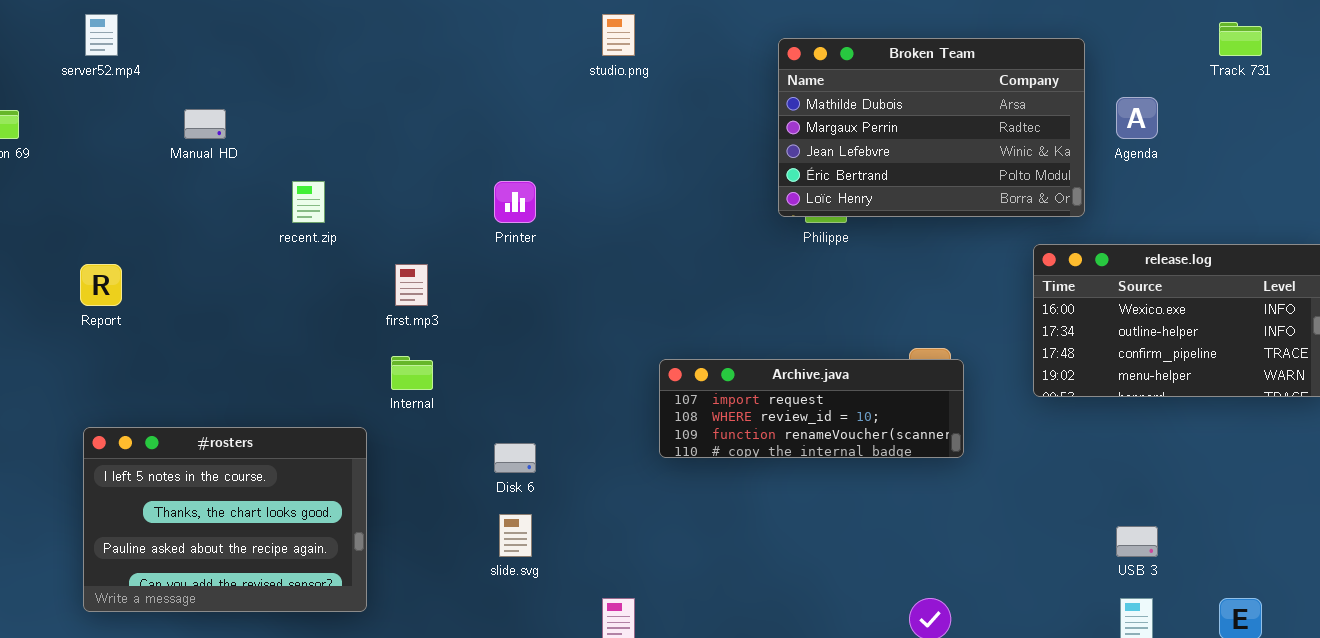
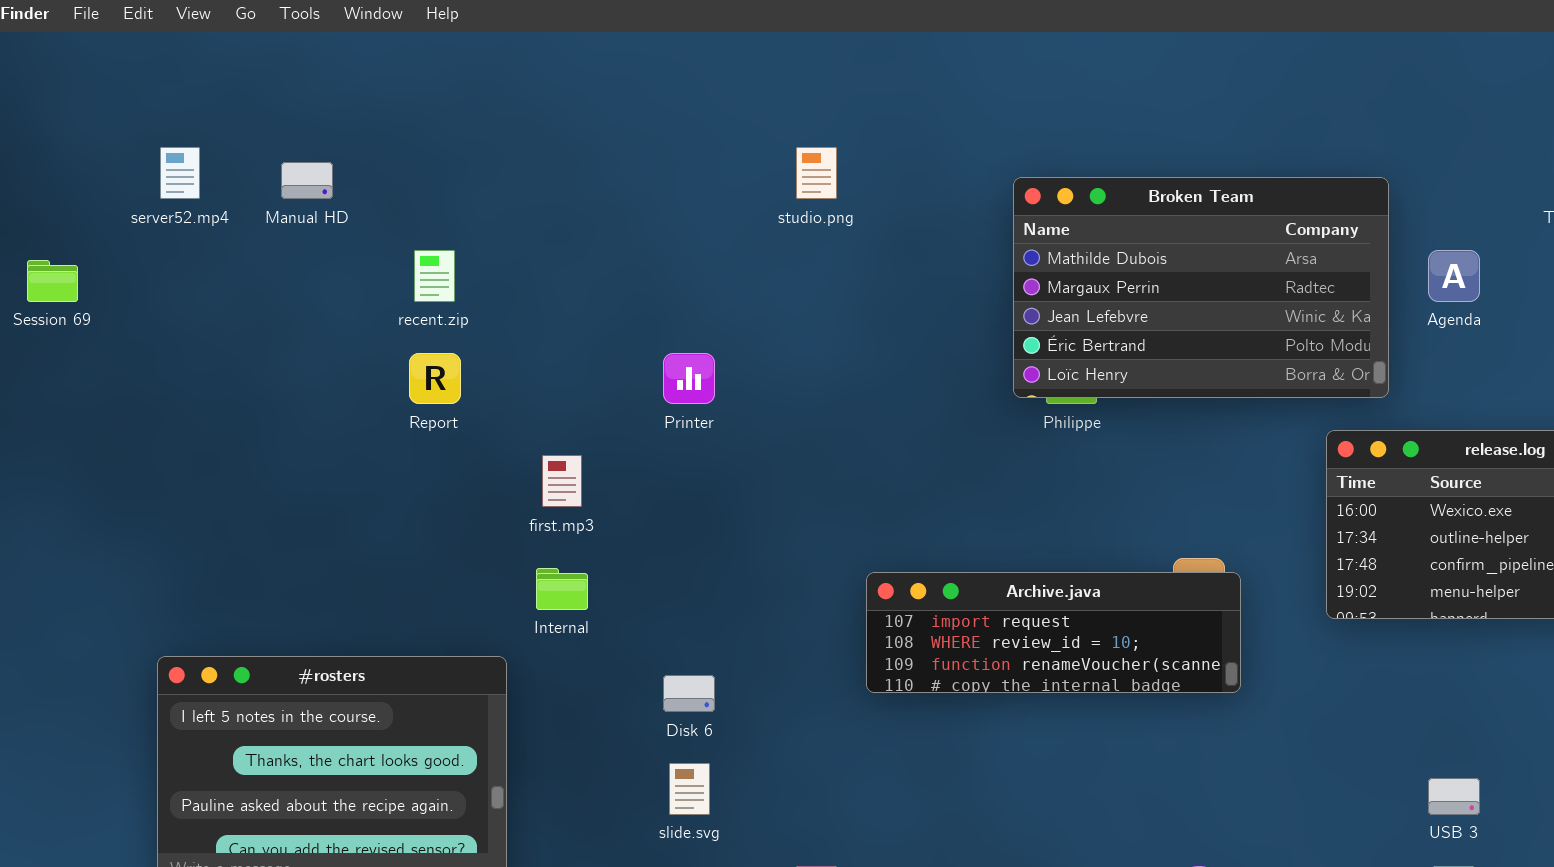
Manual HD: [184,109,226,139] -> [281,162,333,199], moved
recent.zip: [292,181,325,223] -> [414,250,455,302], moved
Report: [80,264,122,306] -> [409,353,461,404], moved

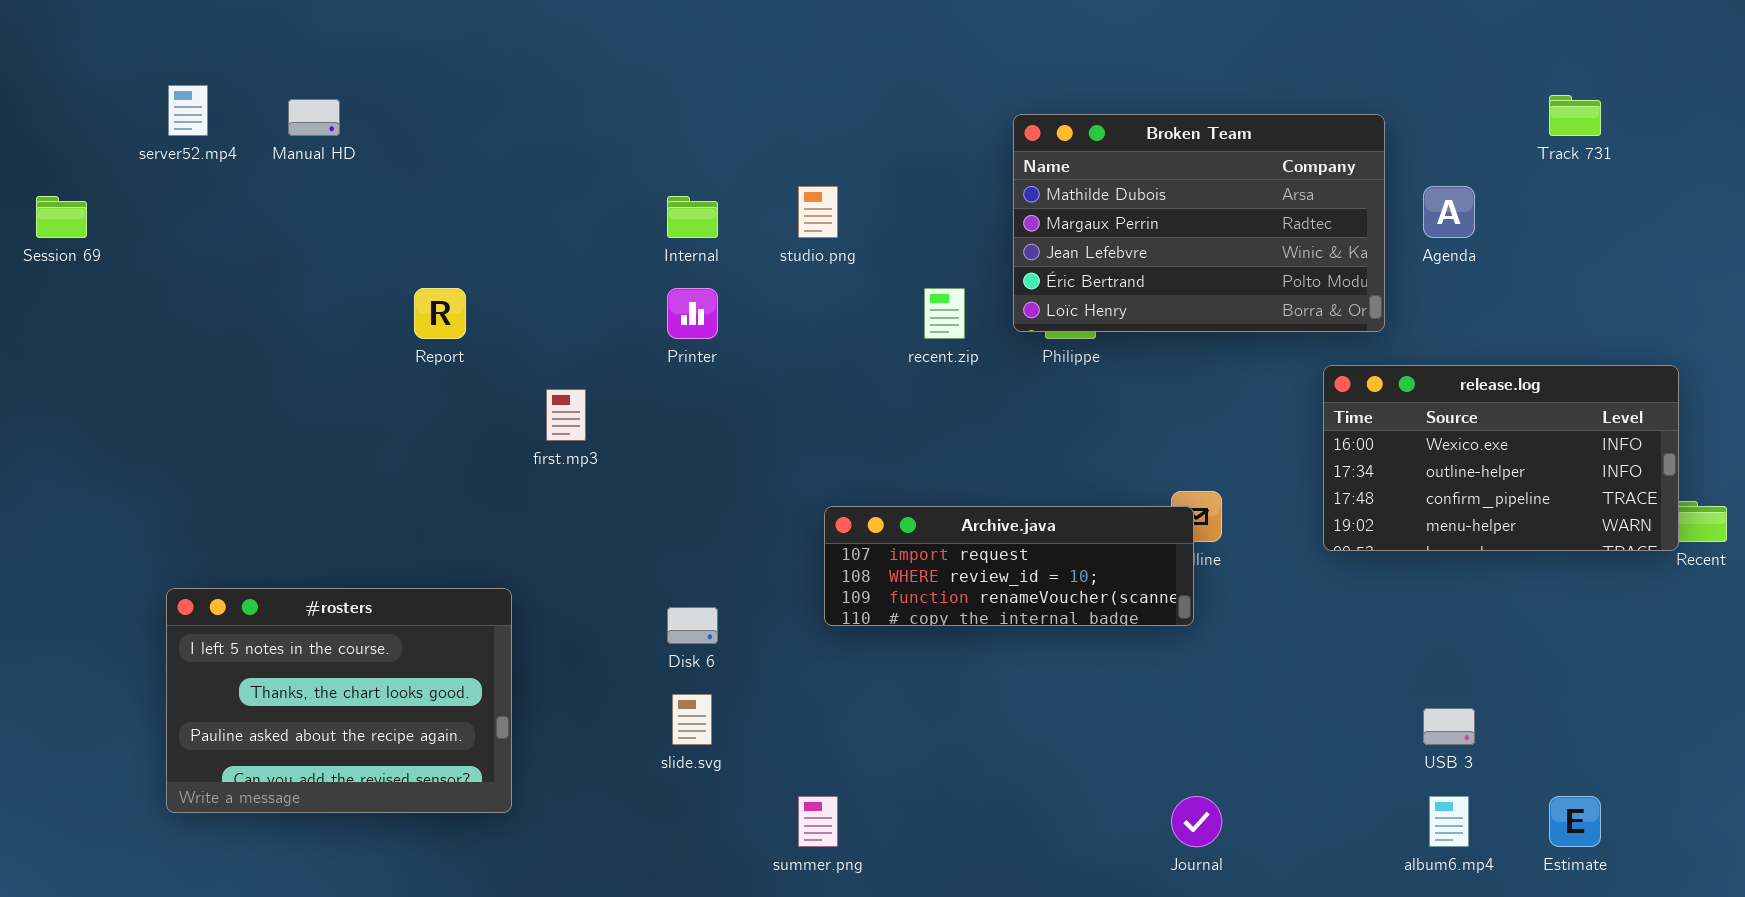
studio.png: [796,147,837,199] -> [798,186,838,238], moved
recent.zip: [414,250,455,302] -> [924,288,965,339], moved
Internal: [536,568,588,610] -> [667,196,718,238], moved
Archive.java: [866,572,1241,693] -> [824,506,1194,626], moved

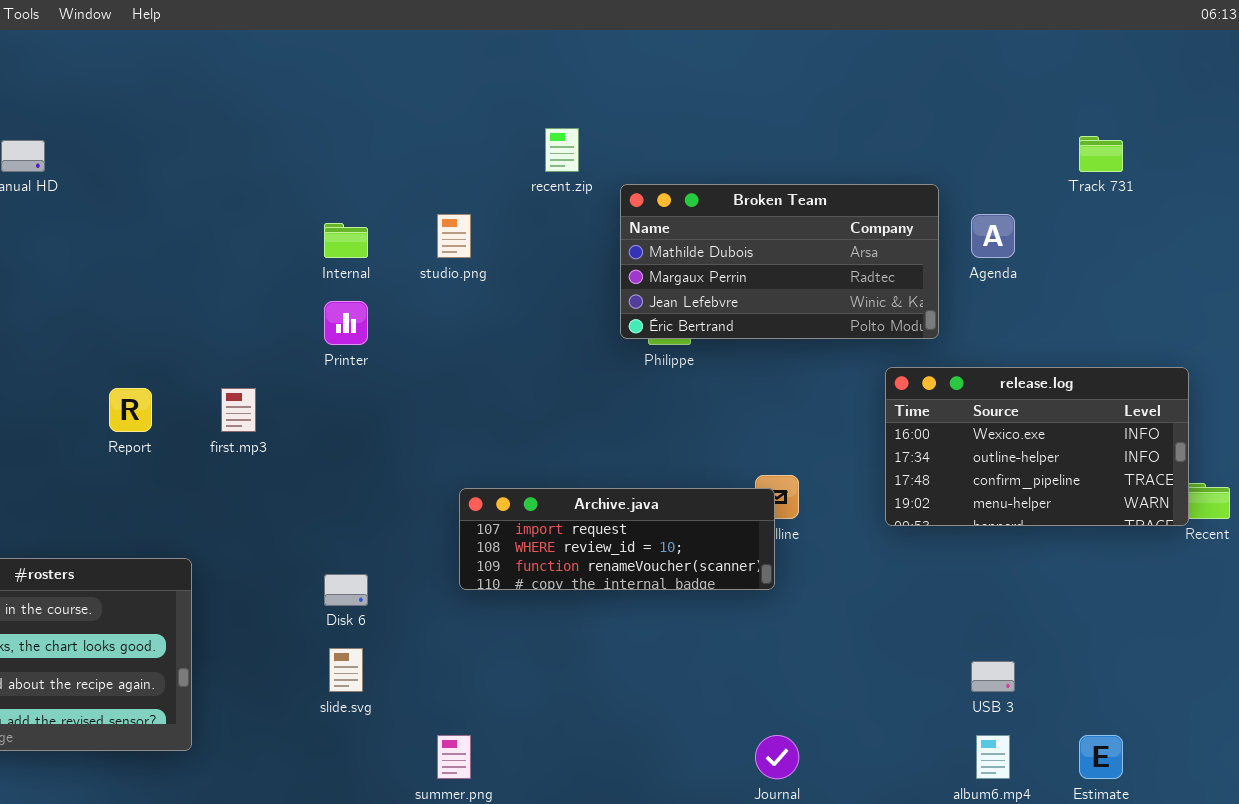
Broken Team: [1013,114,1385,332] -> [620,184,939,339], resized
Report: [414,288,466,339] -> [109,388,152,432], moved
recent.zip: [924,288,965,339] -> [545,128,579,172], moved

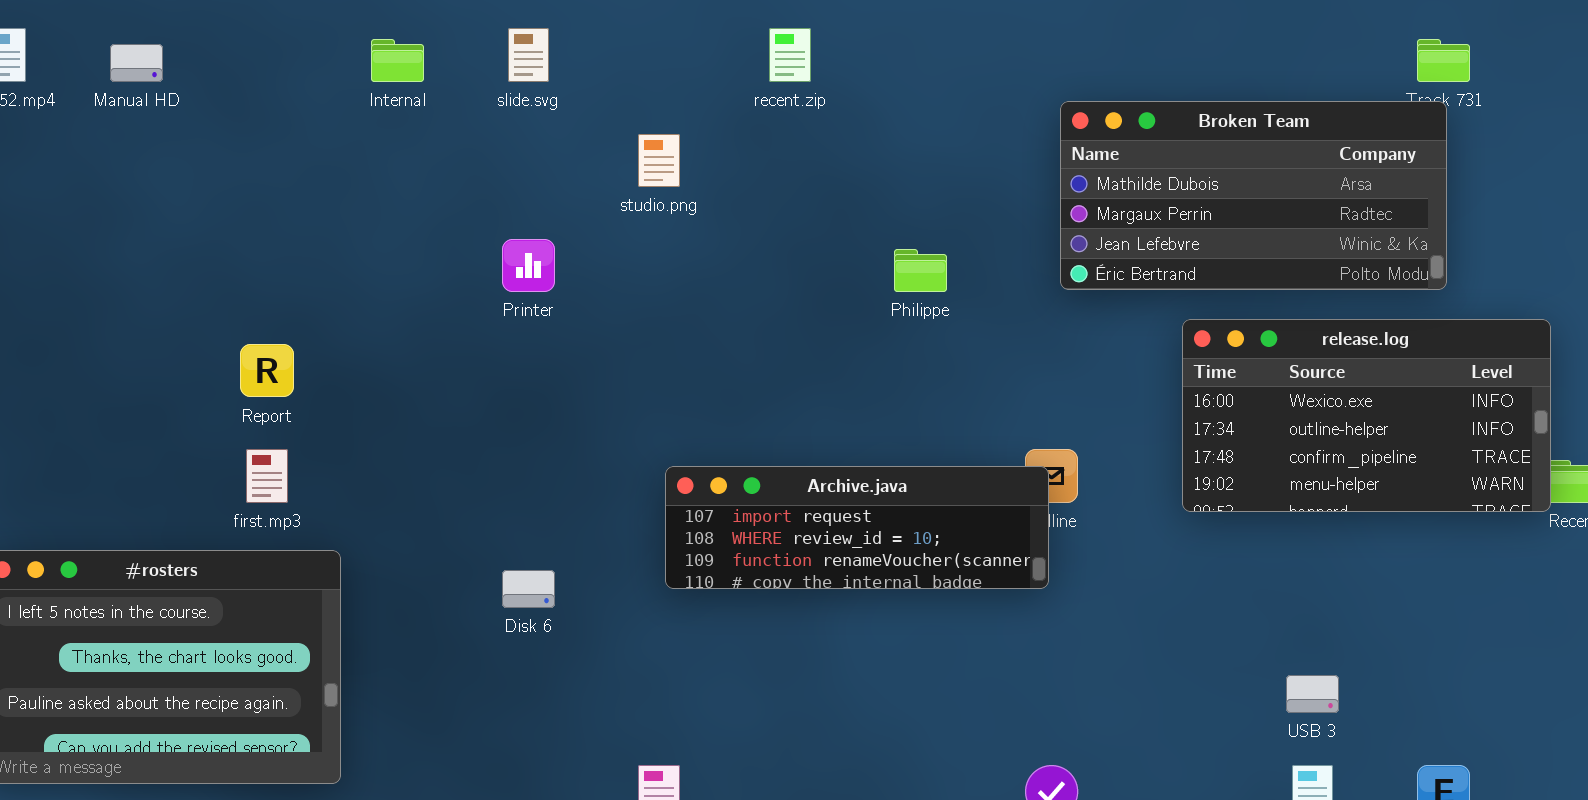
Broken Team: [620,184,939,339] -> [1060,101,1447,290], moved
Internal: [324,223,368,258] -> [371,39,424,82], moved
first.mp3: [221,388,256,432] -> [246,449,288,503], moved
slide.svg: [329,648,363,692] -> [508,28,549,82], moved

